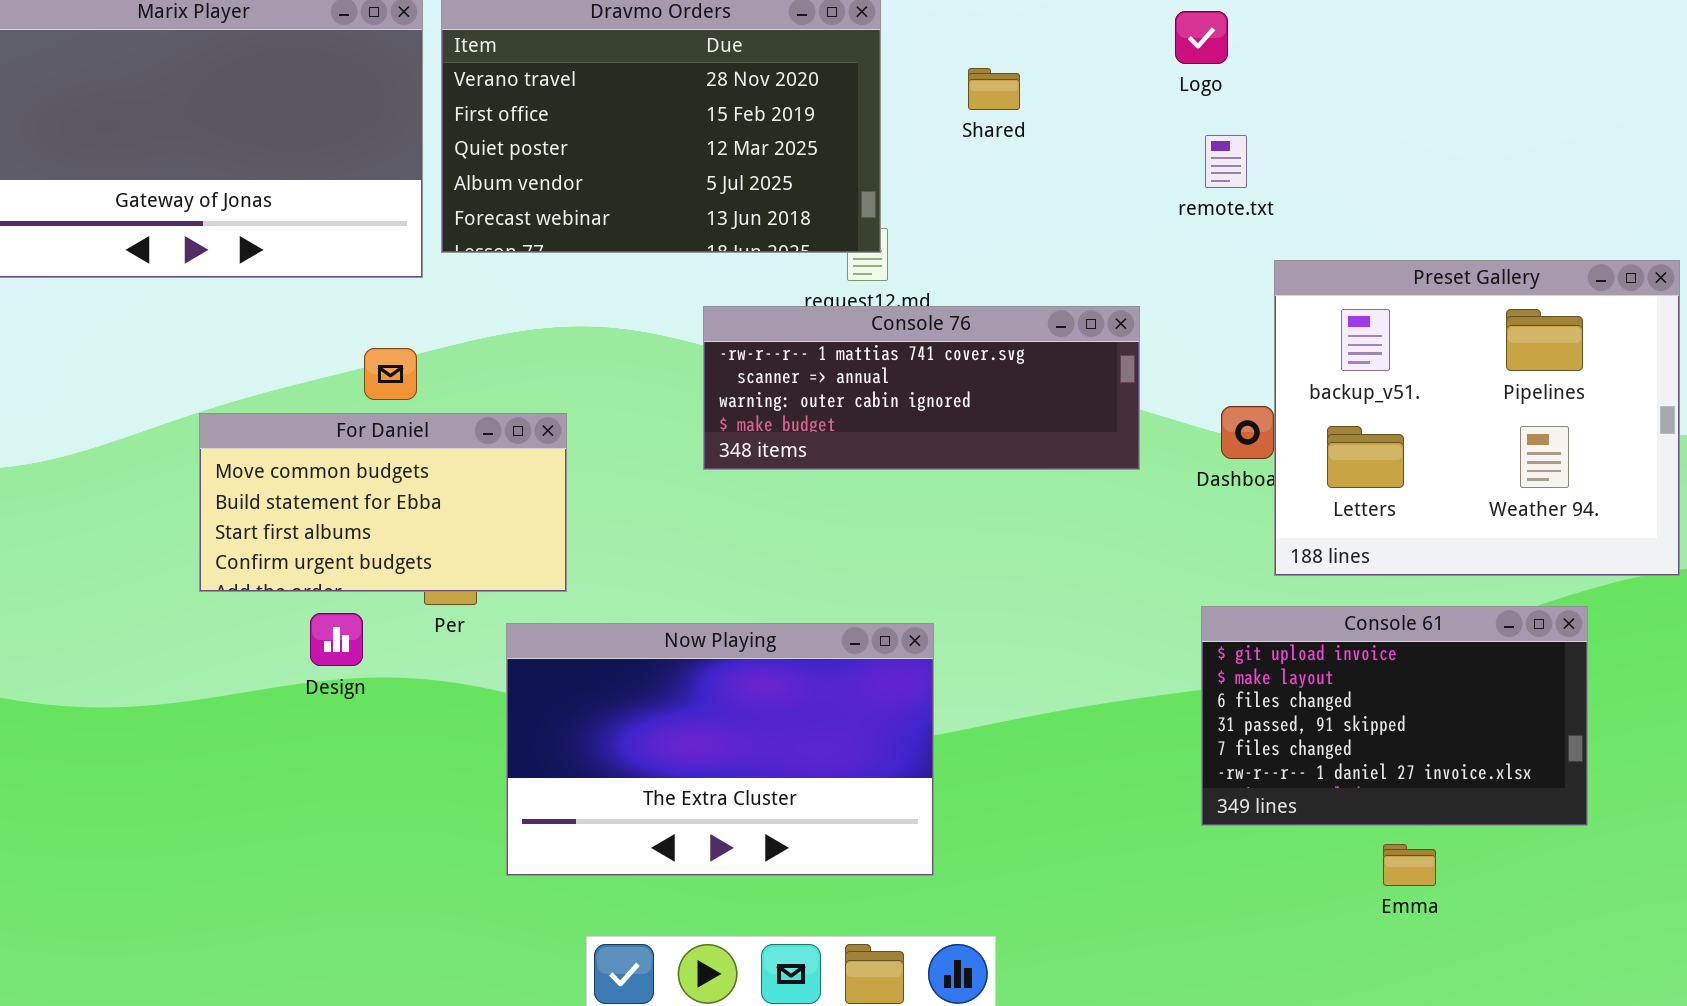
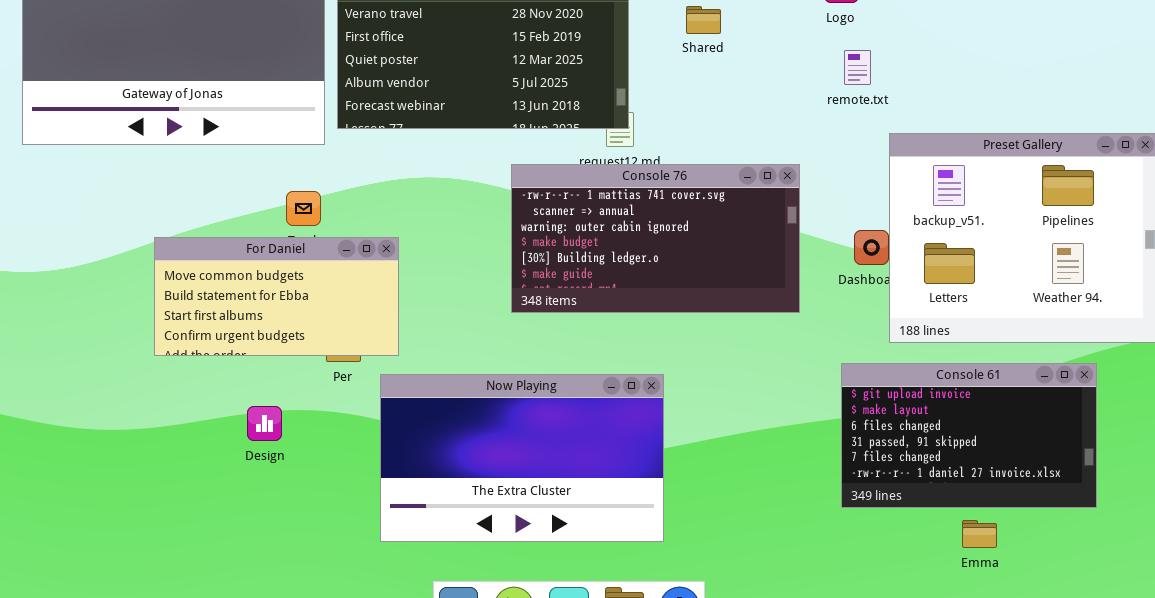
Console 76: [703,306,1140,470] -> [511,164,800,313], resized
For Daniel: [199,413,567,592] -> [154,237,399,356], moved
Design: [310,613,363,666] -> [247,406,282,441], moved

